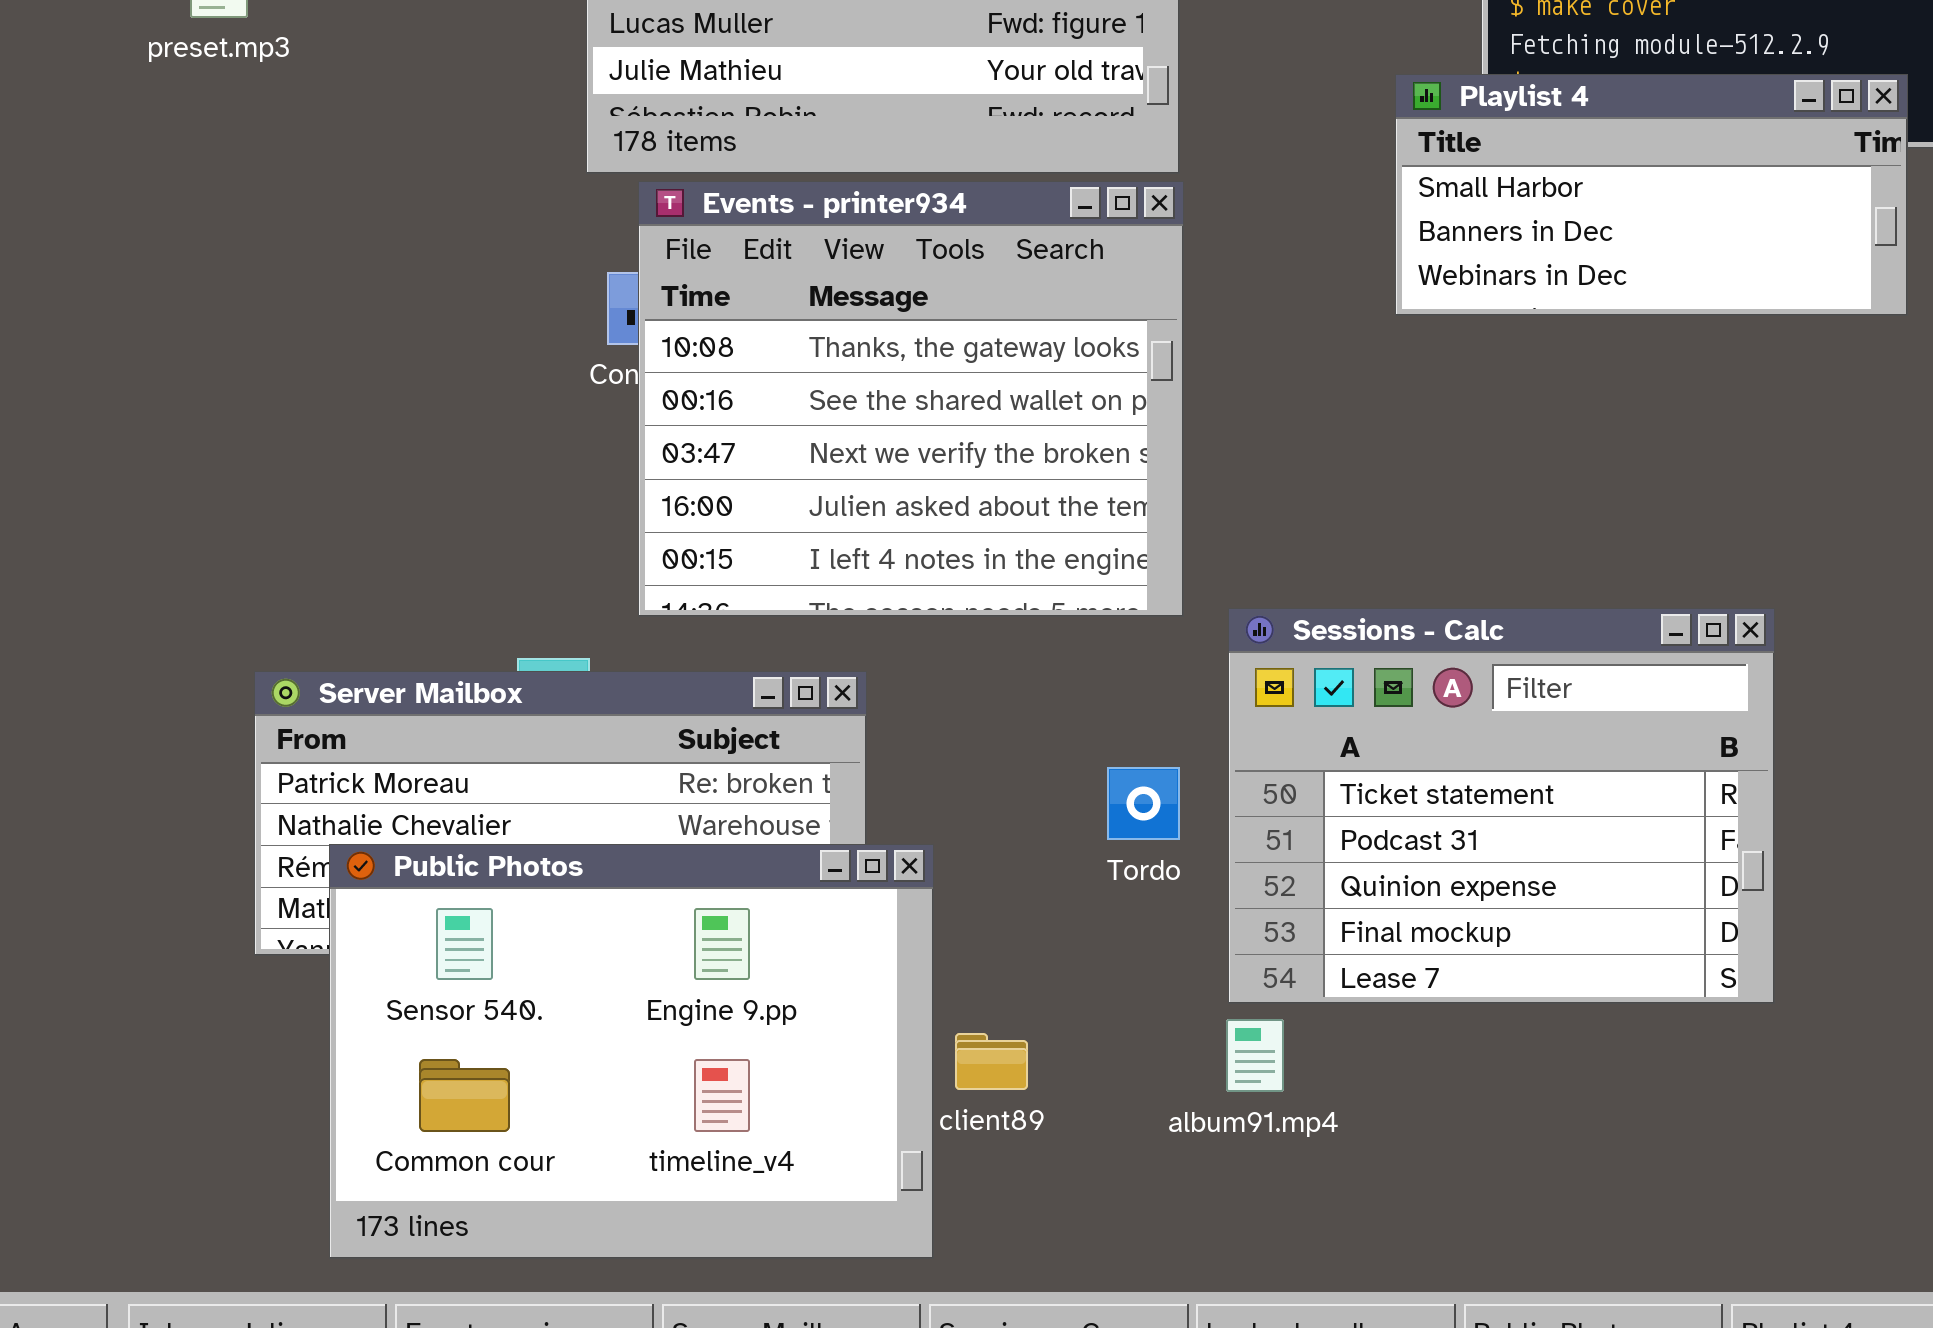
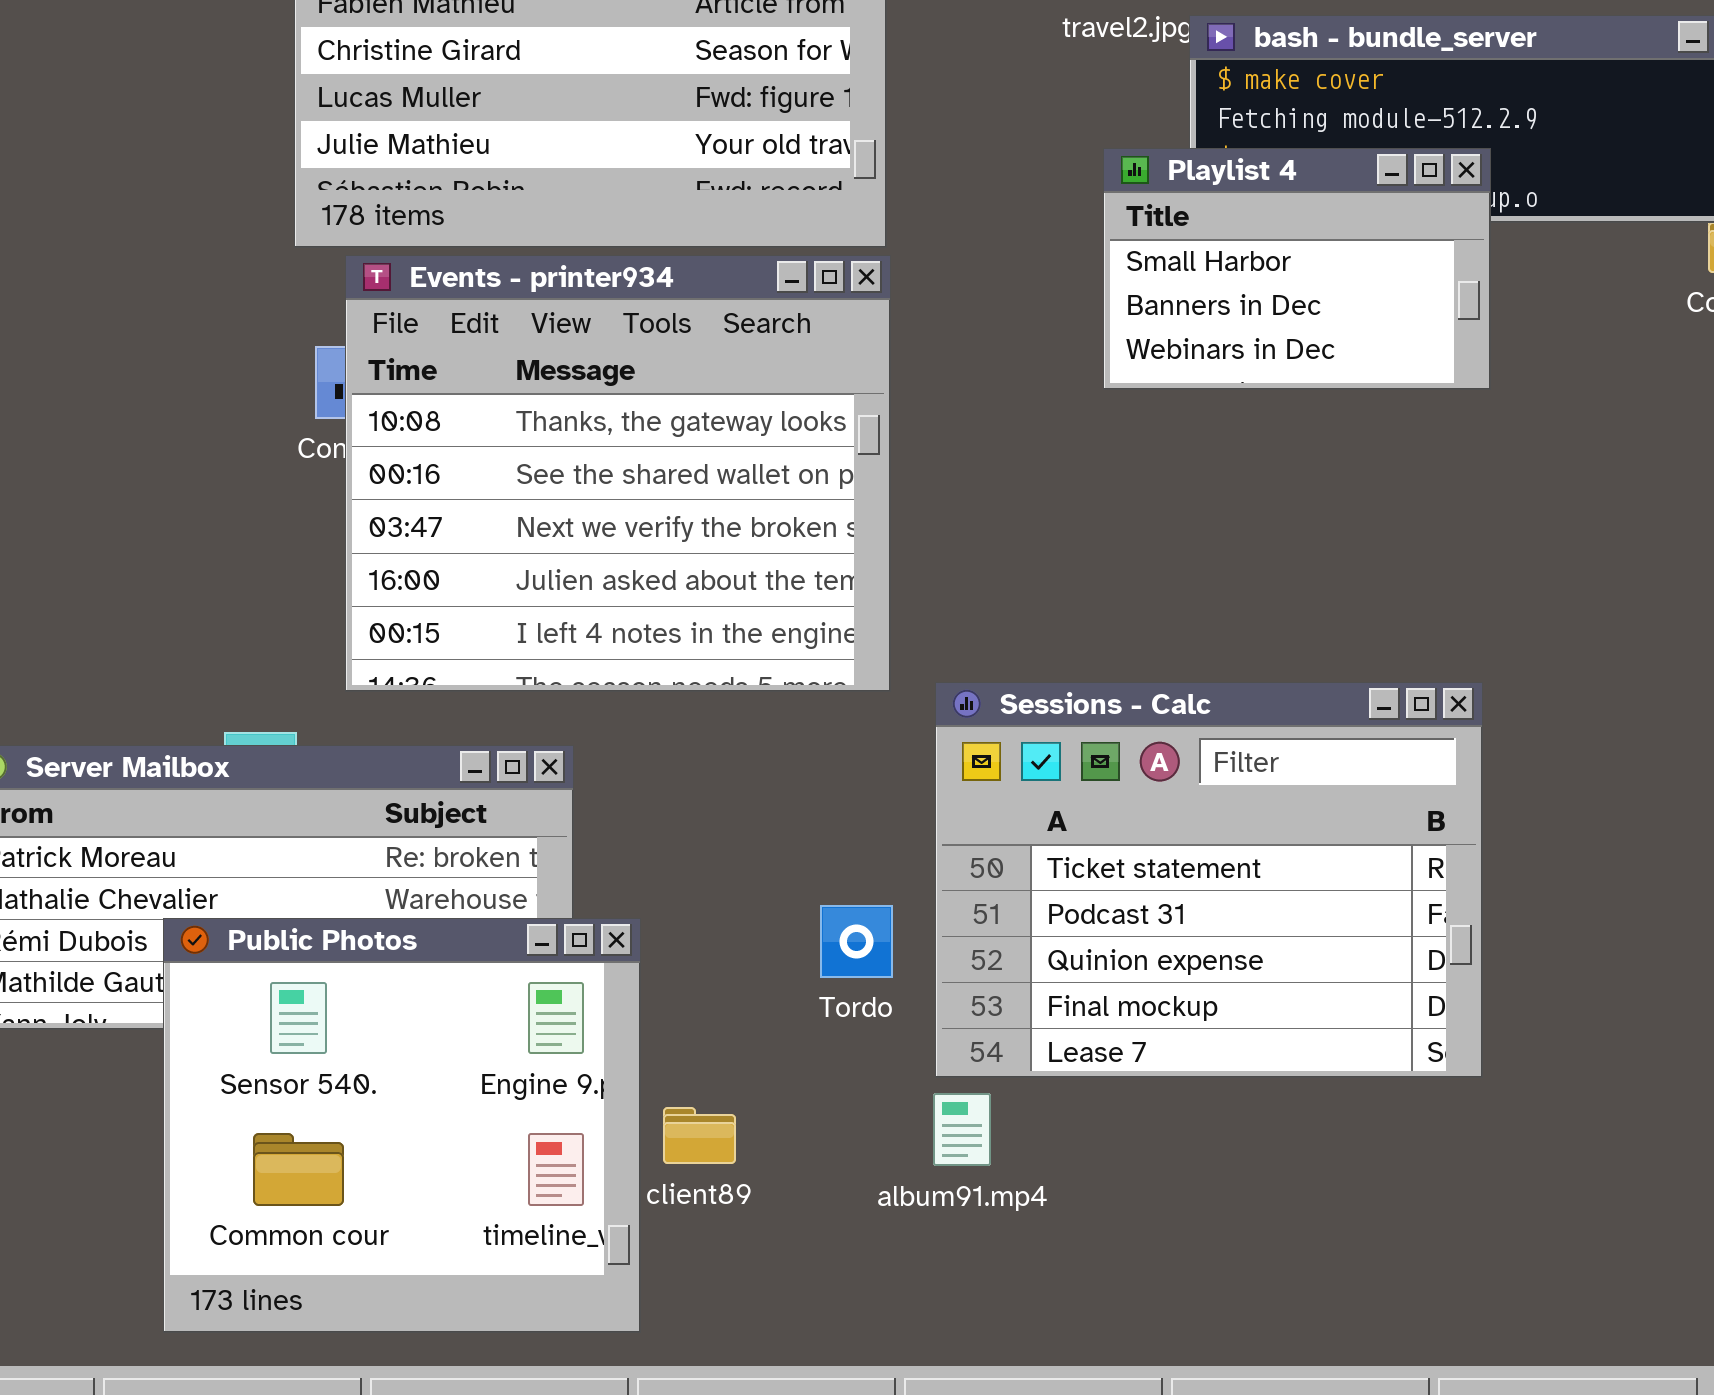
Playlist 4: [1395,74,1908,316] -> [1103,148,1491,390], resized
Tordo: [1107,767,1180,840] -> [820,905,893,978], moved
Public Photos: [329,844,934,1259] -> [163,918,641,1333], resized

